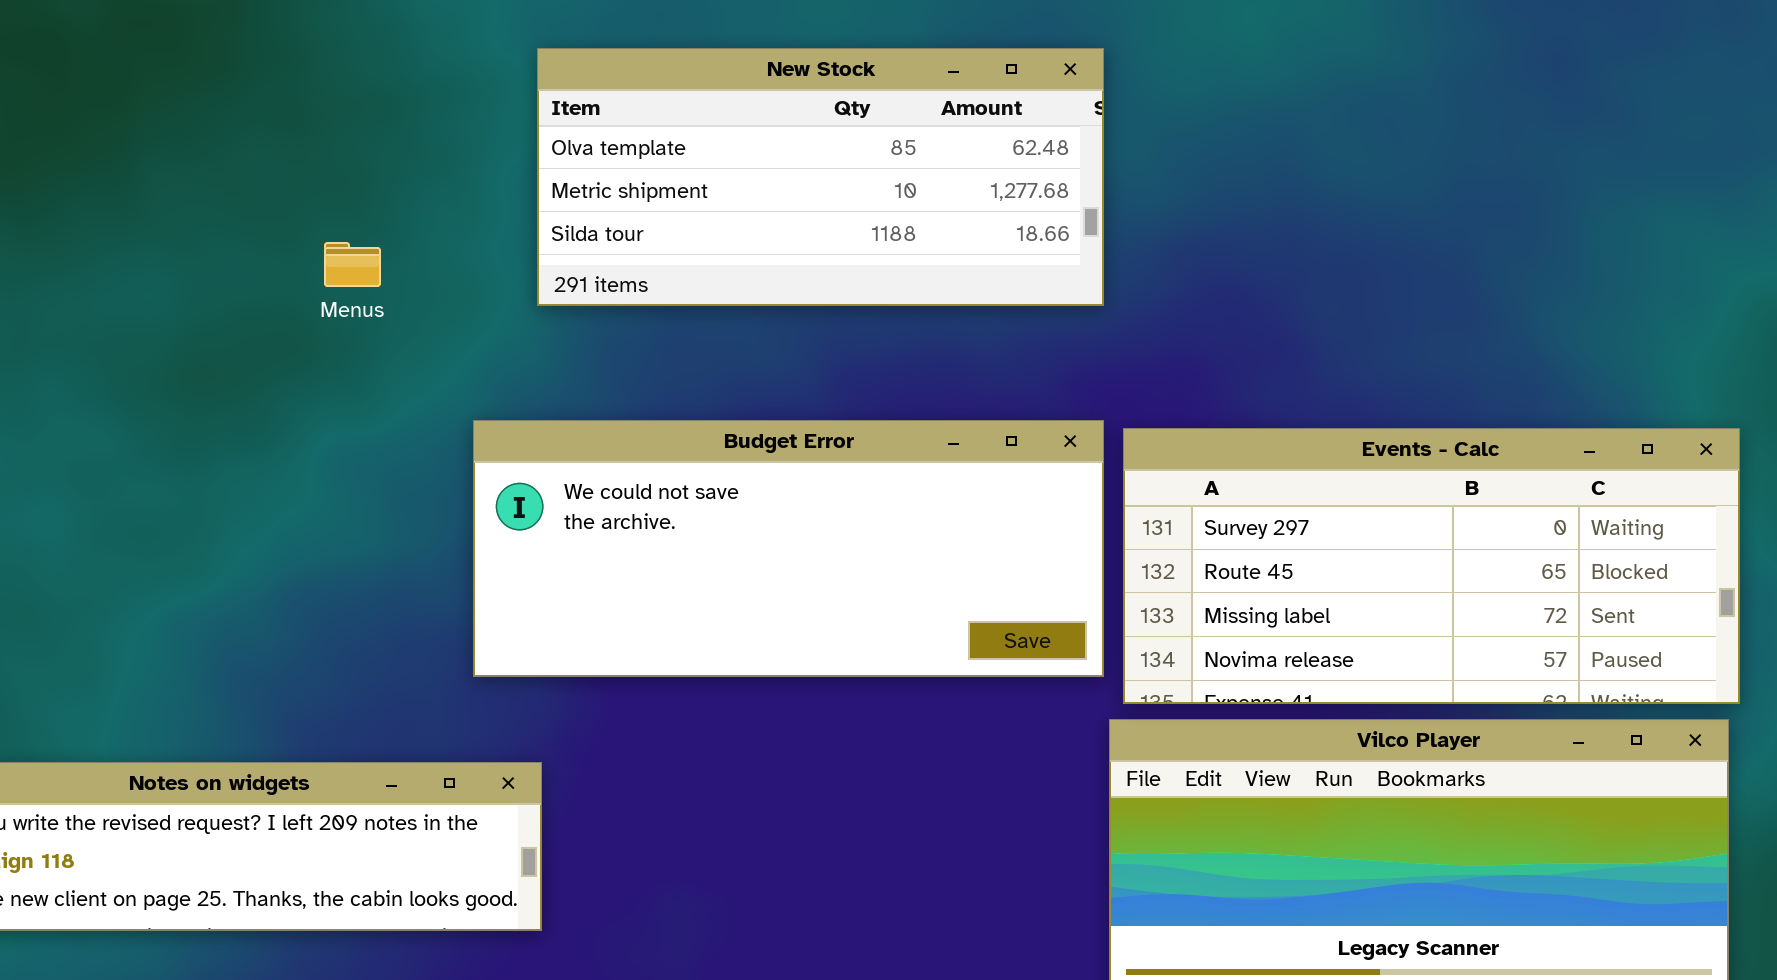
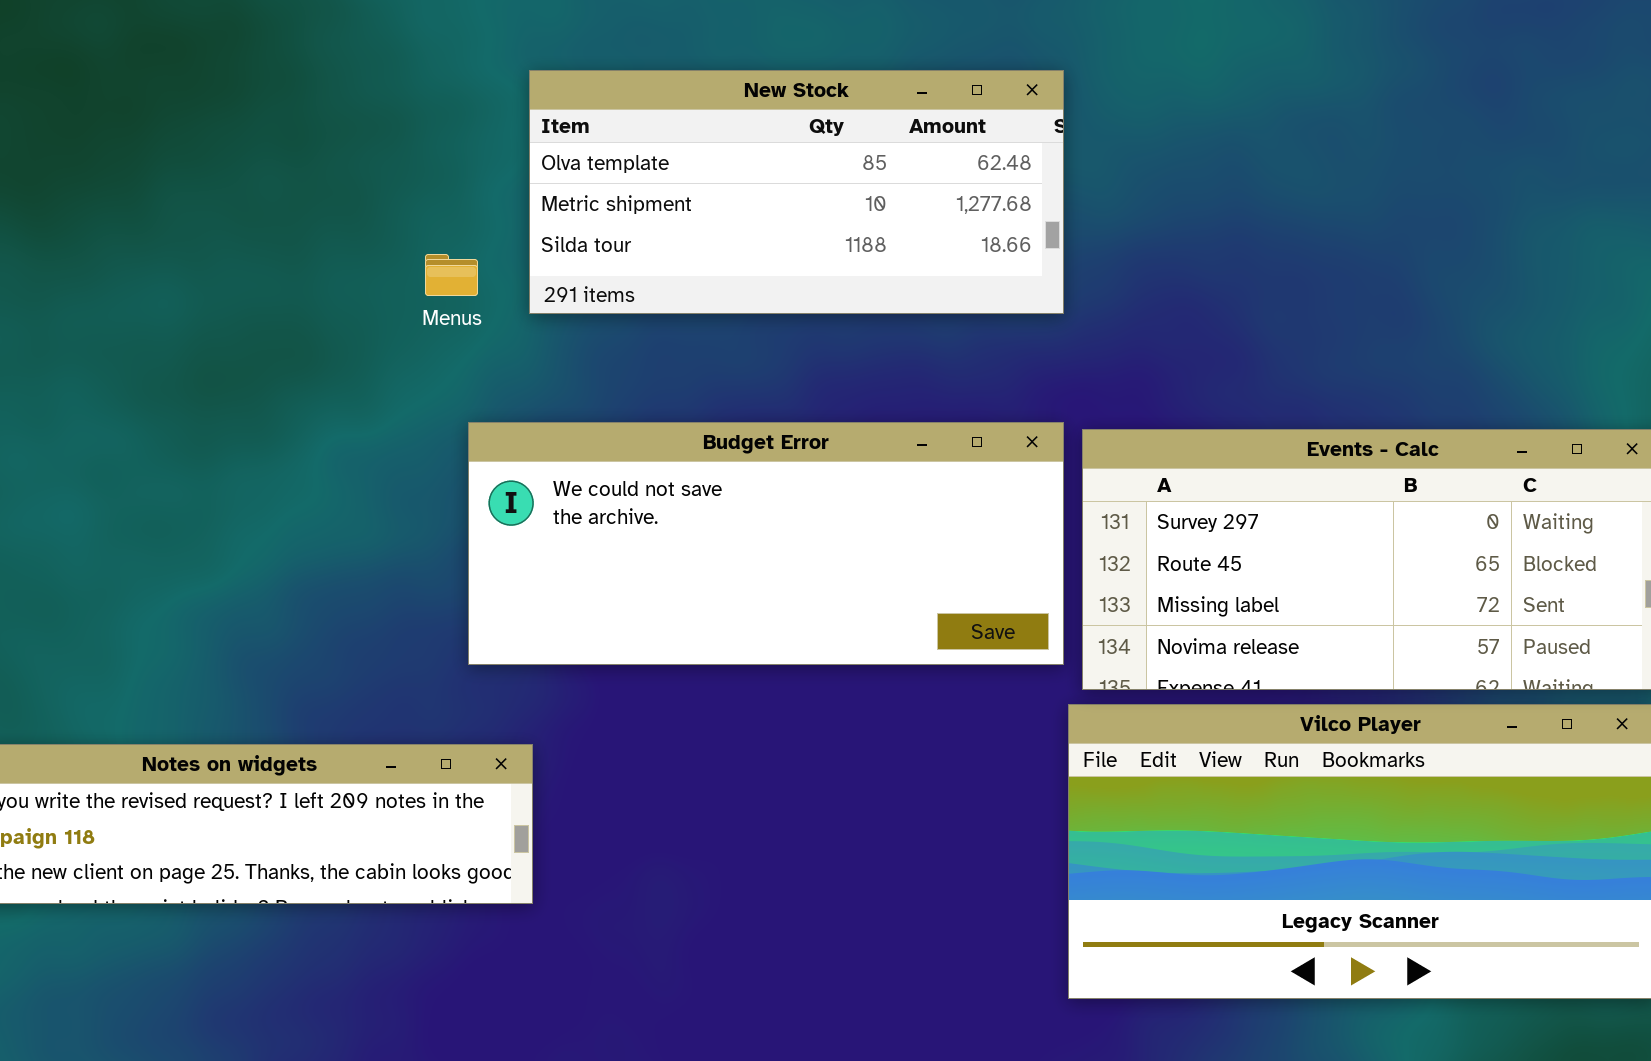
Menus: [324,242,381,287] -> [425,254,478,296], moved

